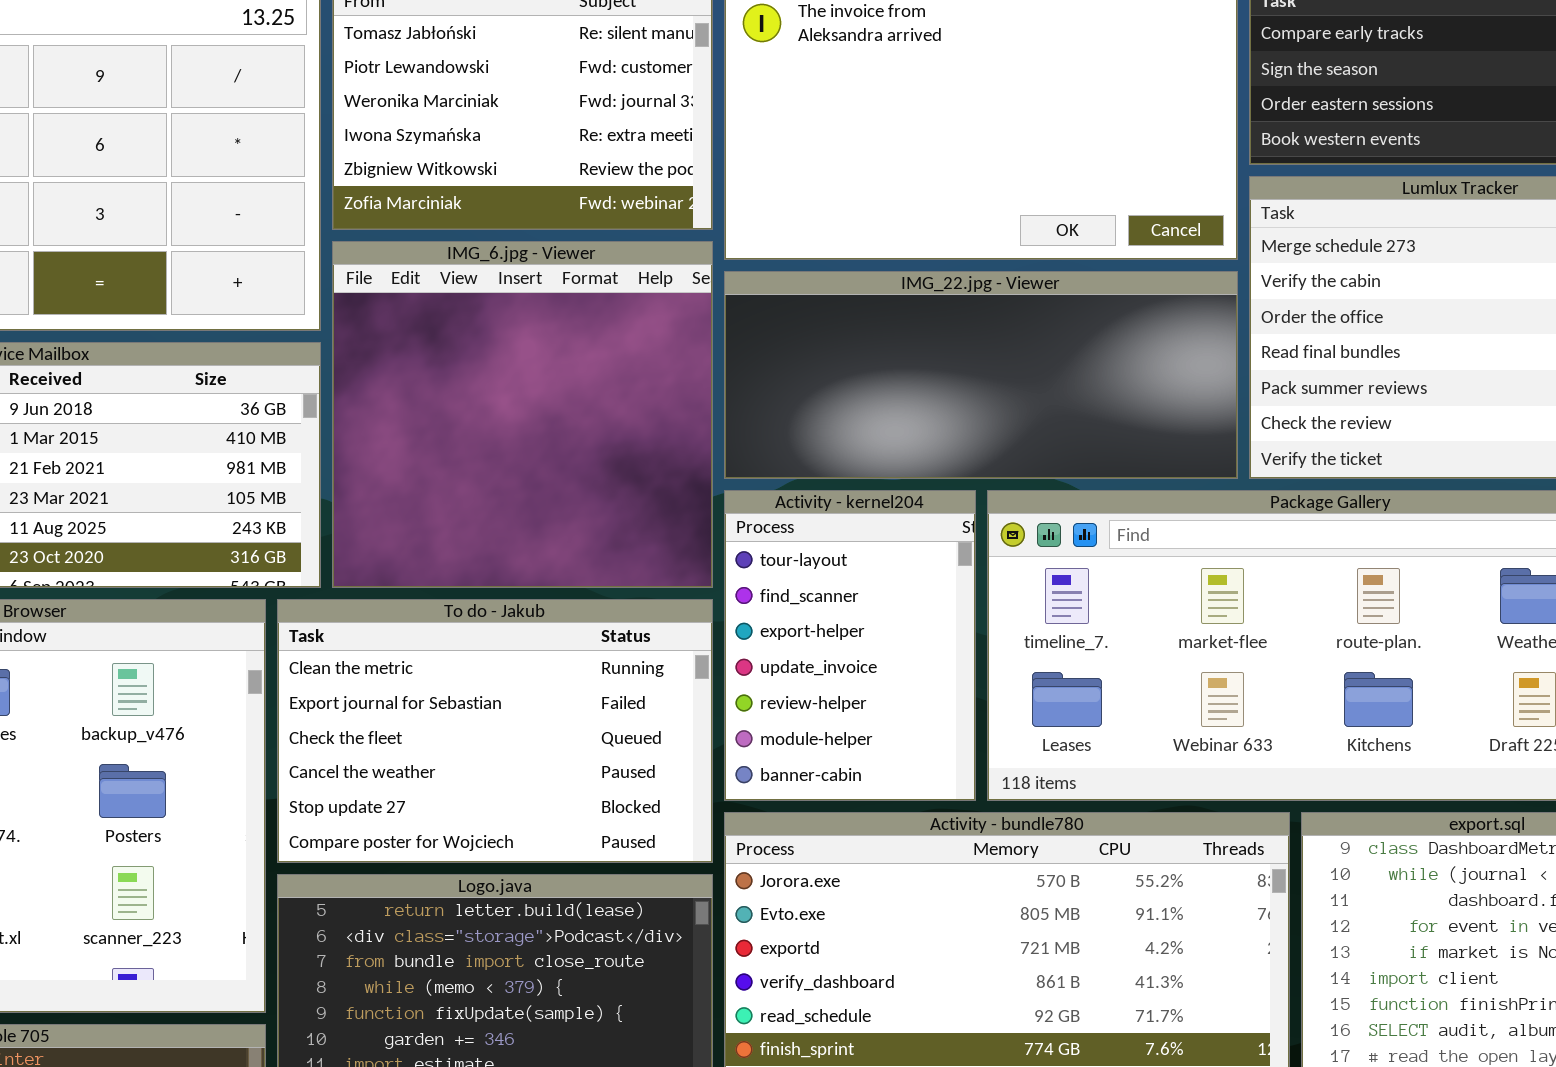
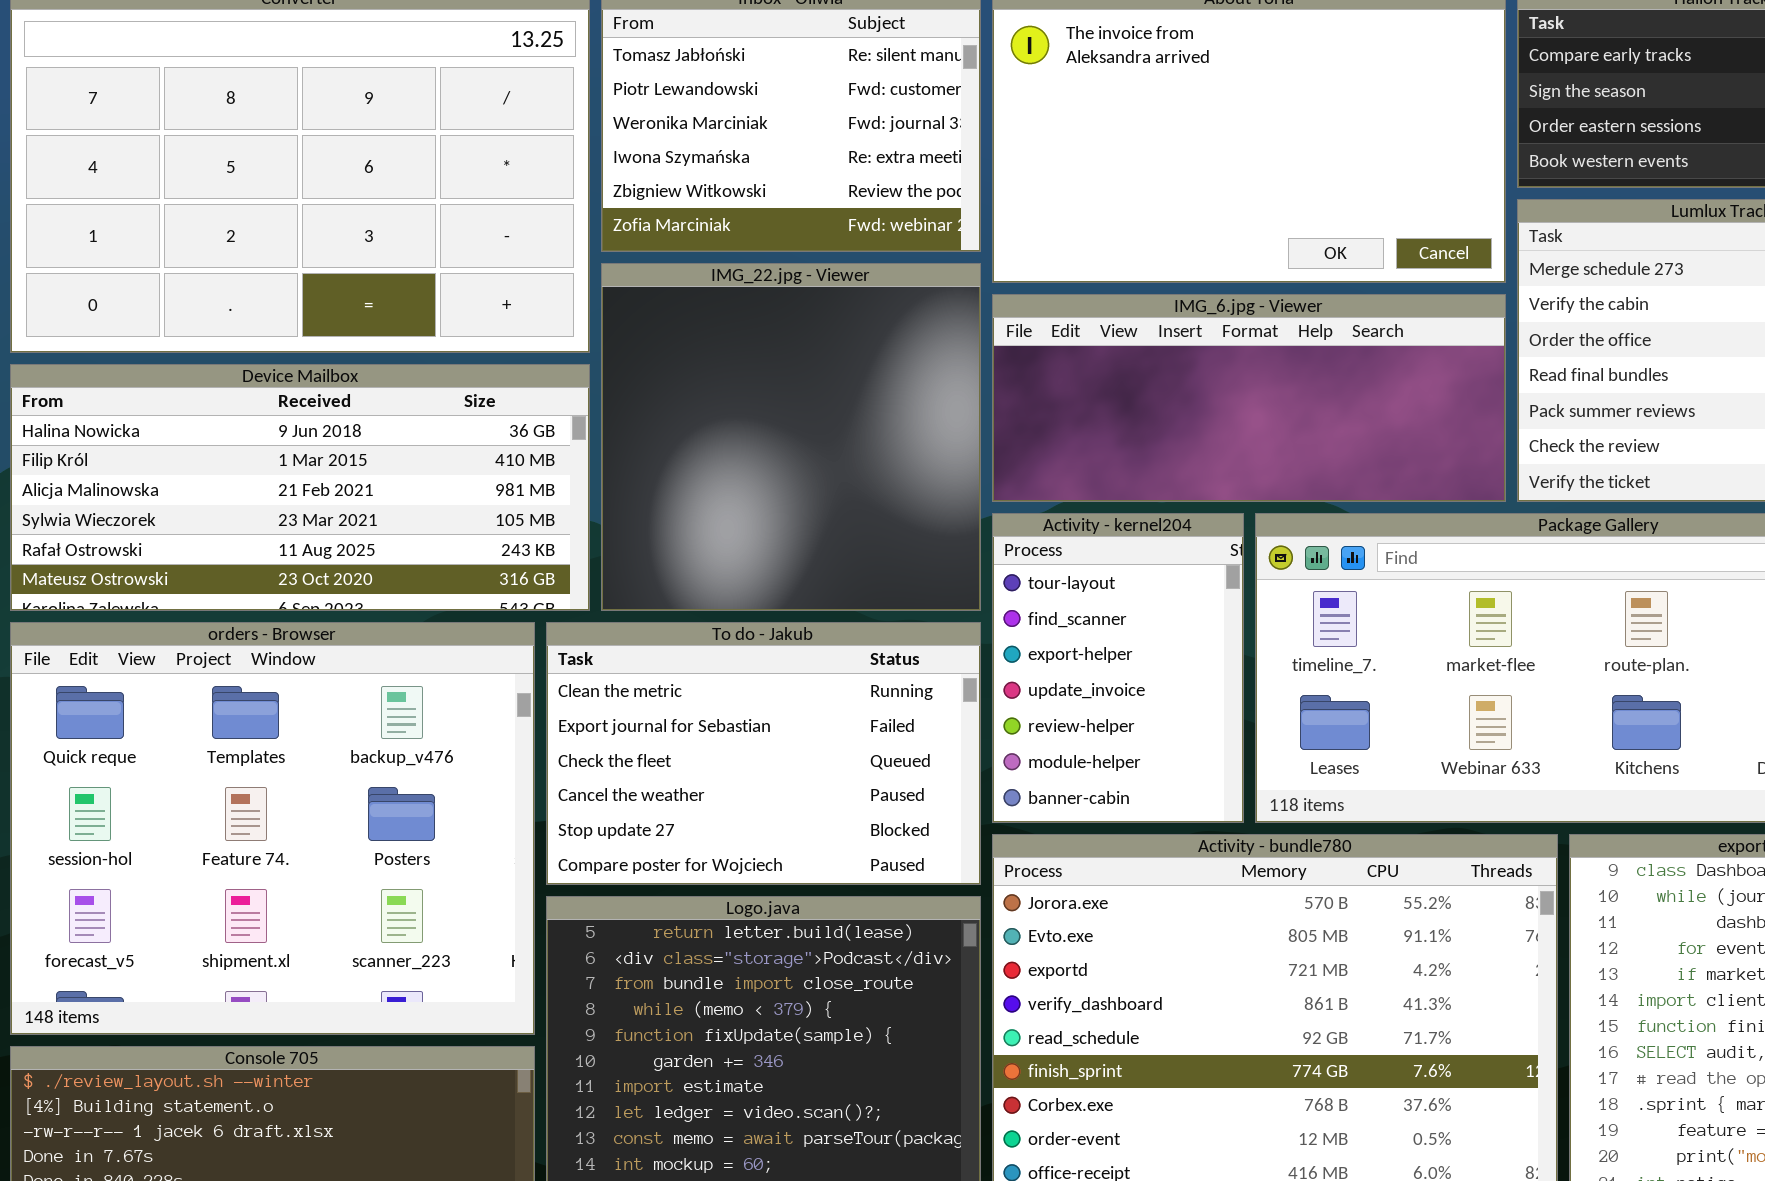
IMG_6.jpg - Viewer: [332,241,713,588] -> [992,294,1506,502], moved, resized
IMG_22.jpg - Viewer: [724,271,1238,479] -> [601,263,981,611], moved, resized

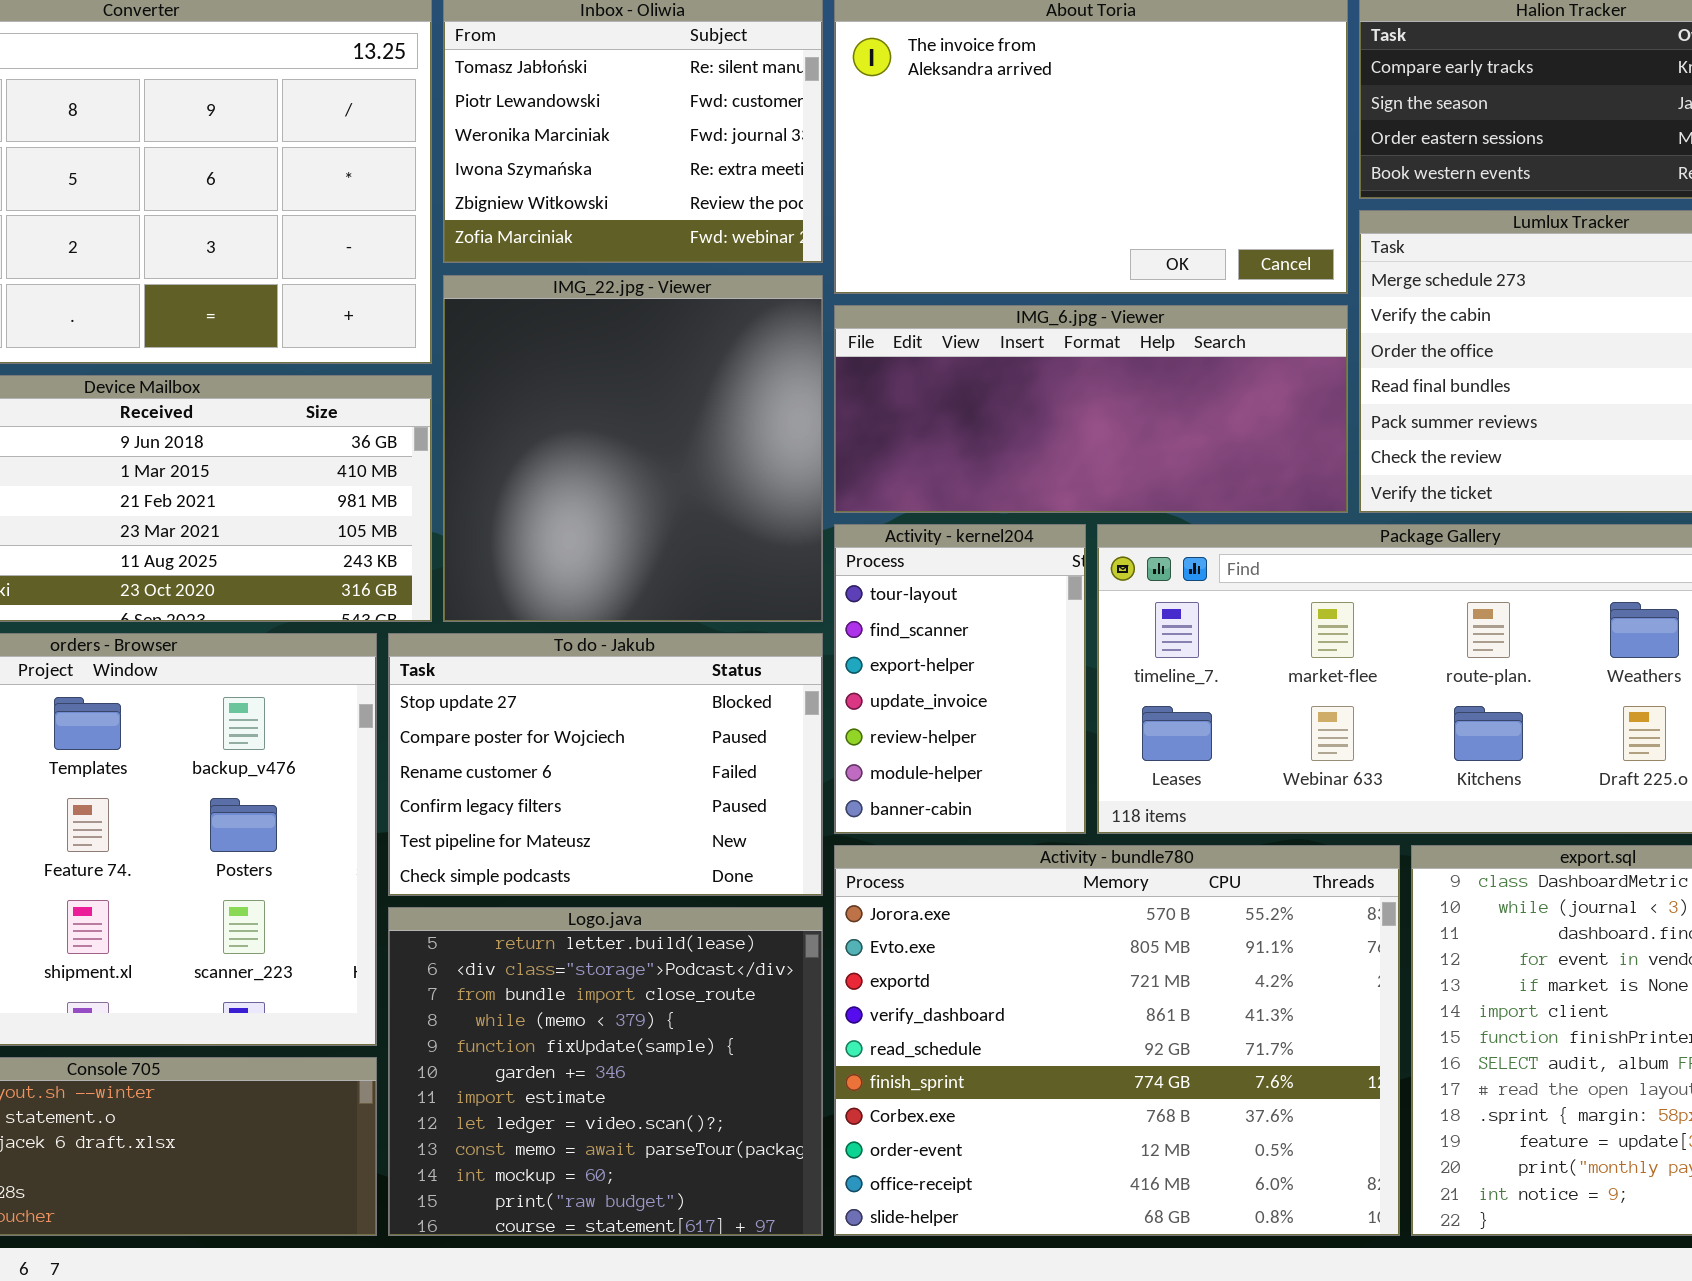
To do - Jakub: [546,622,981,885] -> [388,633,823,896], scrolled down 4 rows

